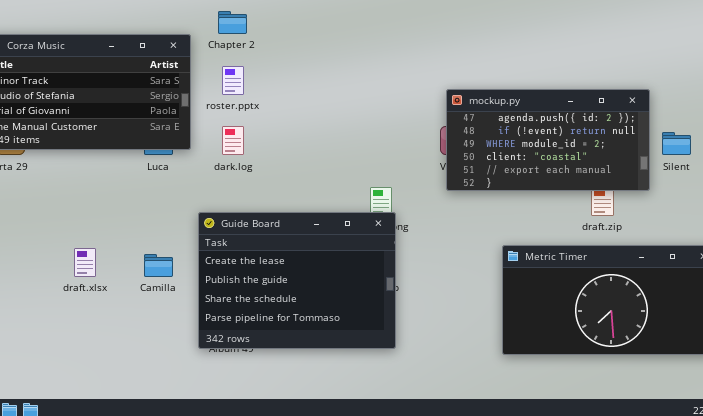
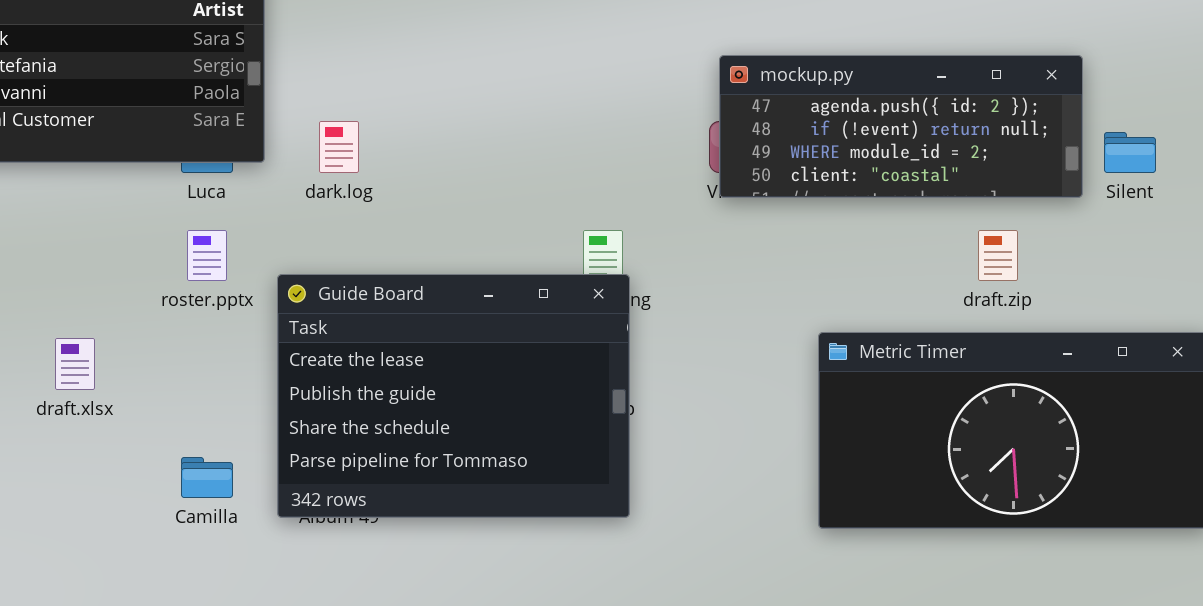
roster.pptx: [222,66,244,95] -> [187,230,227,281], moved
mockup.py: [446,89,650,191] -> [719,55,1083,198], resized
Camilla: [144,254,173,277] -> [181,457,233,498], moved

